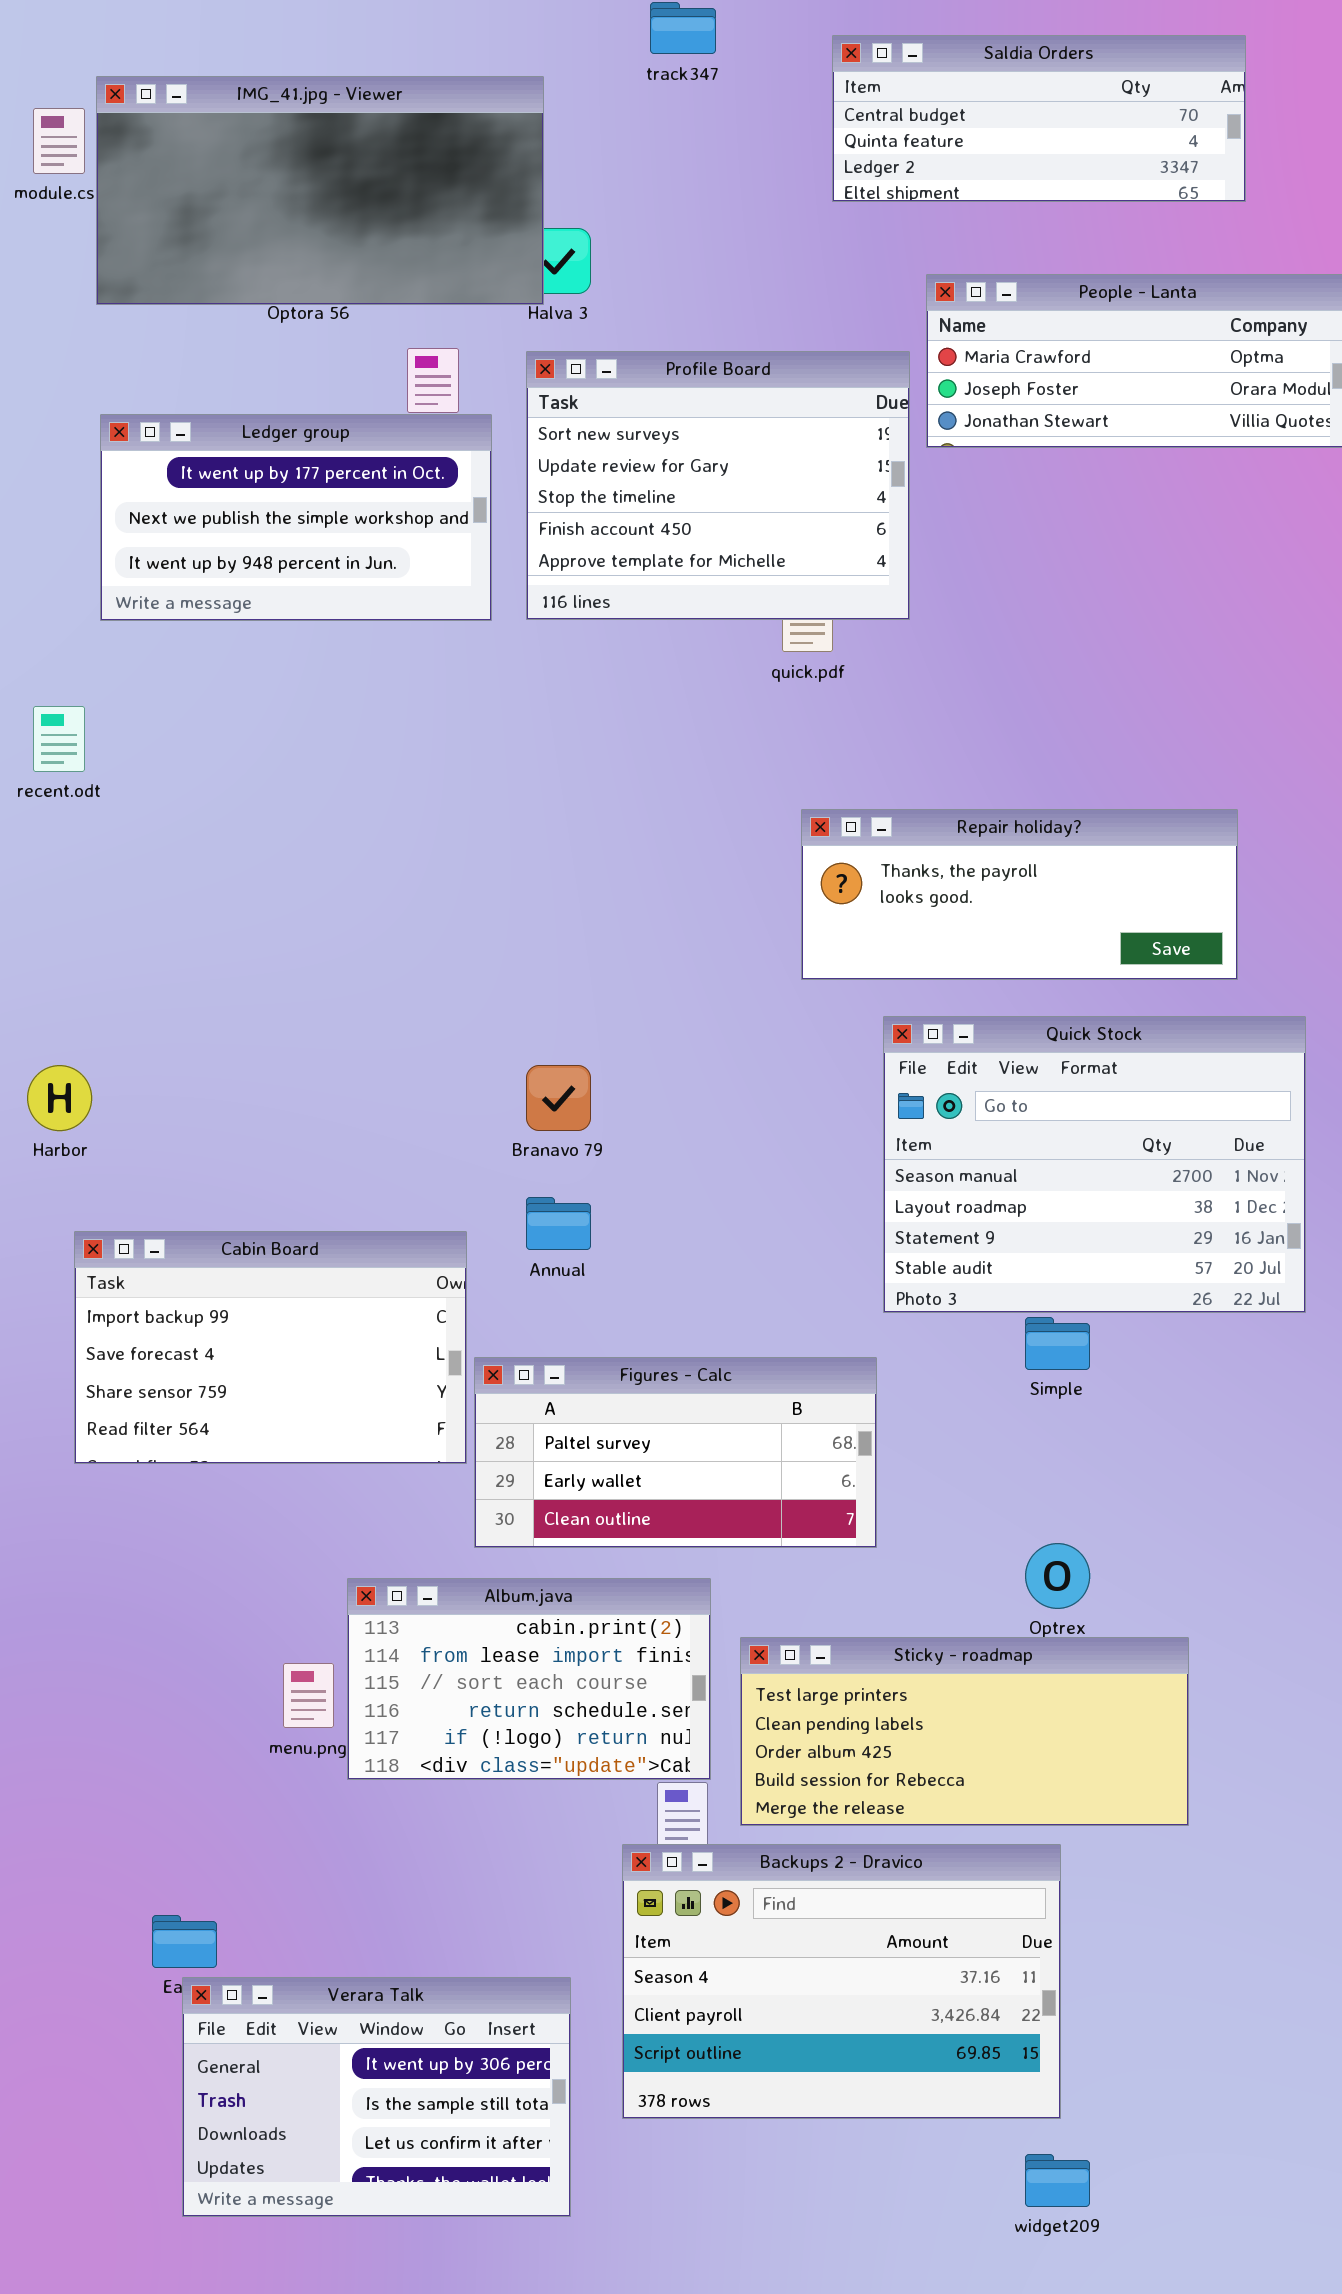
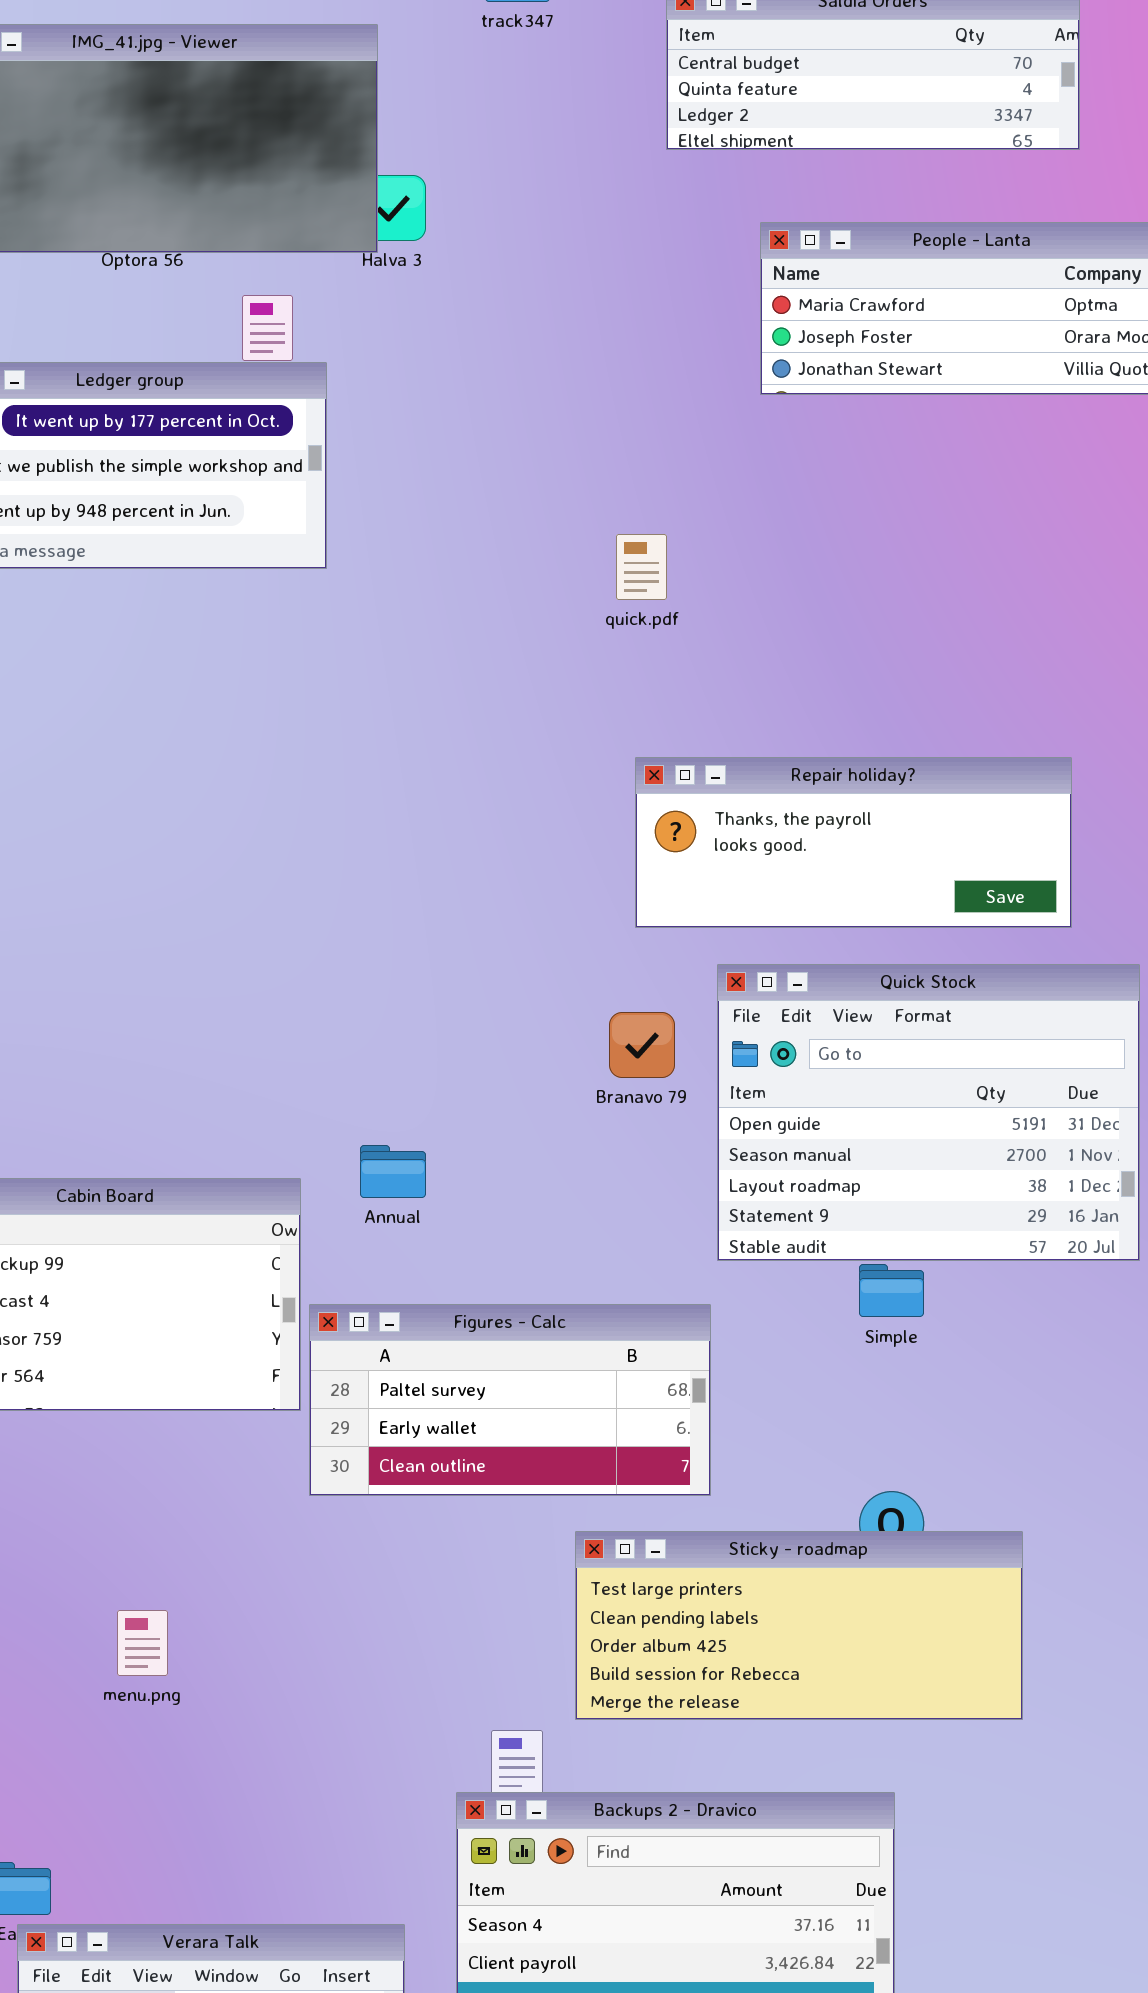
Profile Board: [526,351,910,620] -> none, closed
Quick Stock: [883,1016,1306,1313] -> [717,964,1140,1261], scrolled up 1 row
Branavo 79: [526,1065,591,1131] -> [609,1012,675,1078], moved
Album.java: [347,1578,711,1780] -> none, closed
Sticky - roadmap: [740,1637,1189,1826] -> [575,1531,1023,1720], moved

